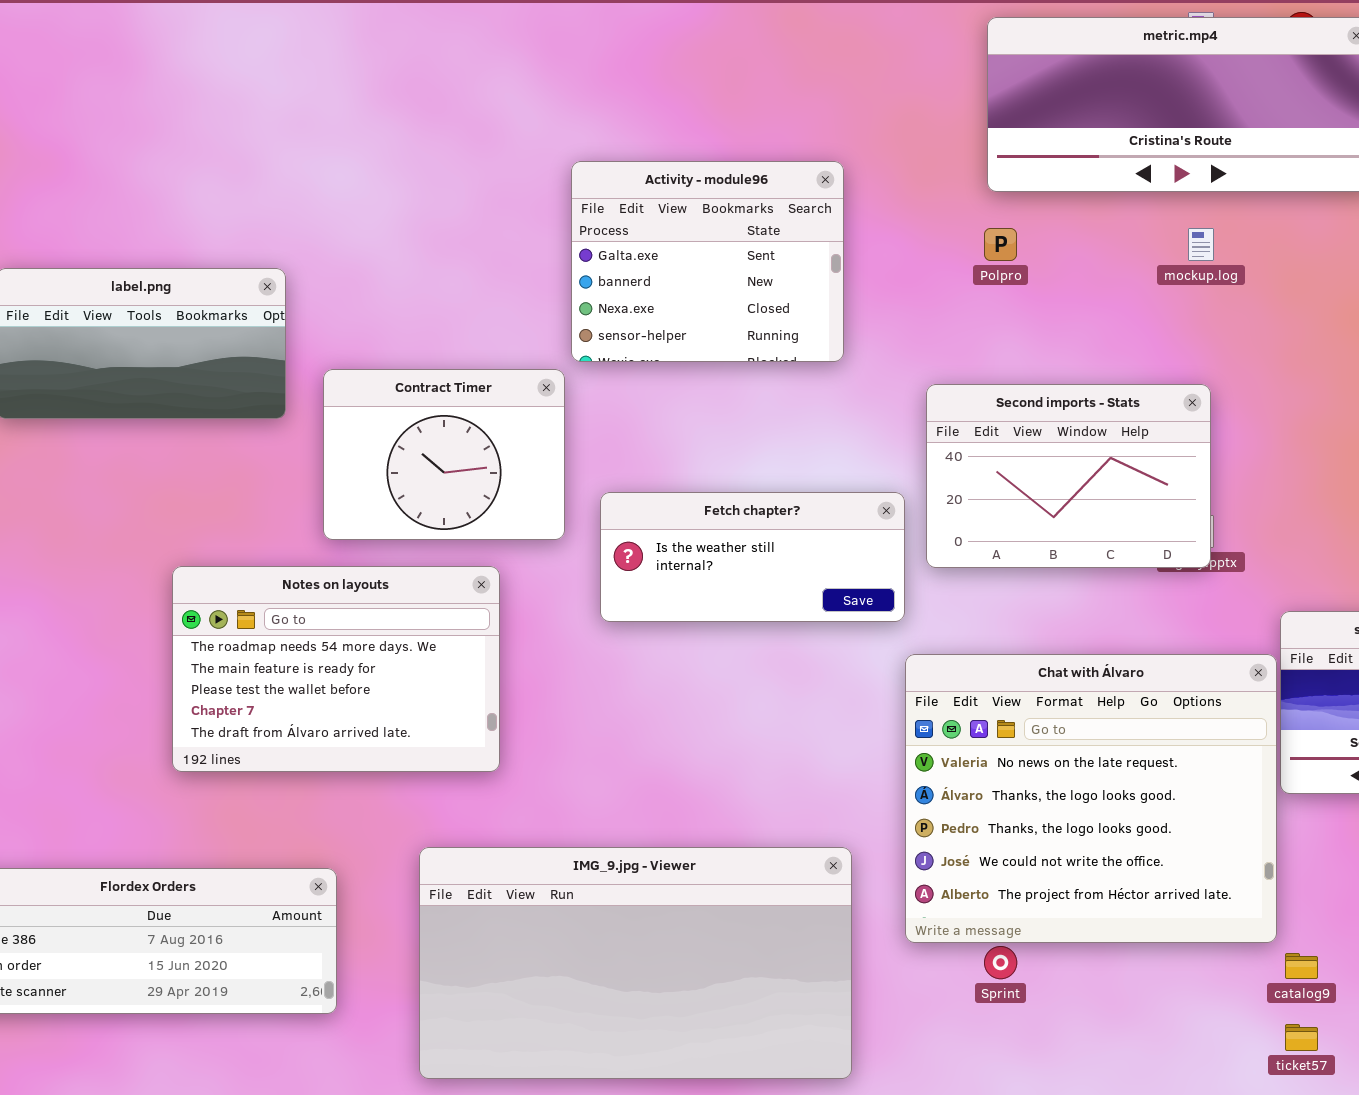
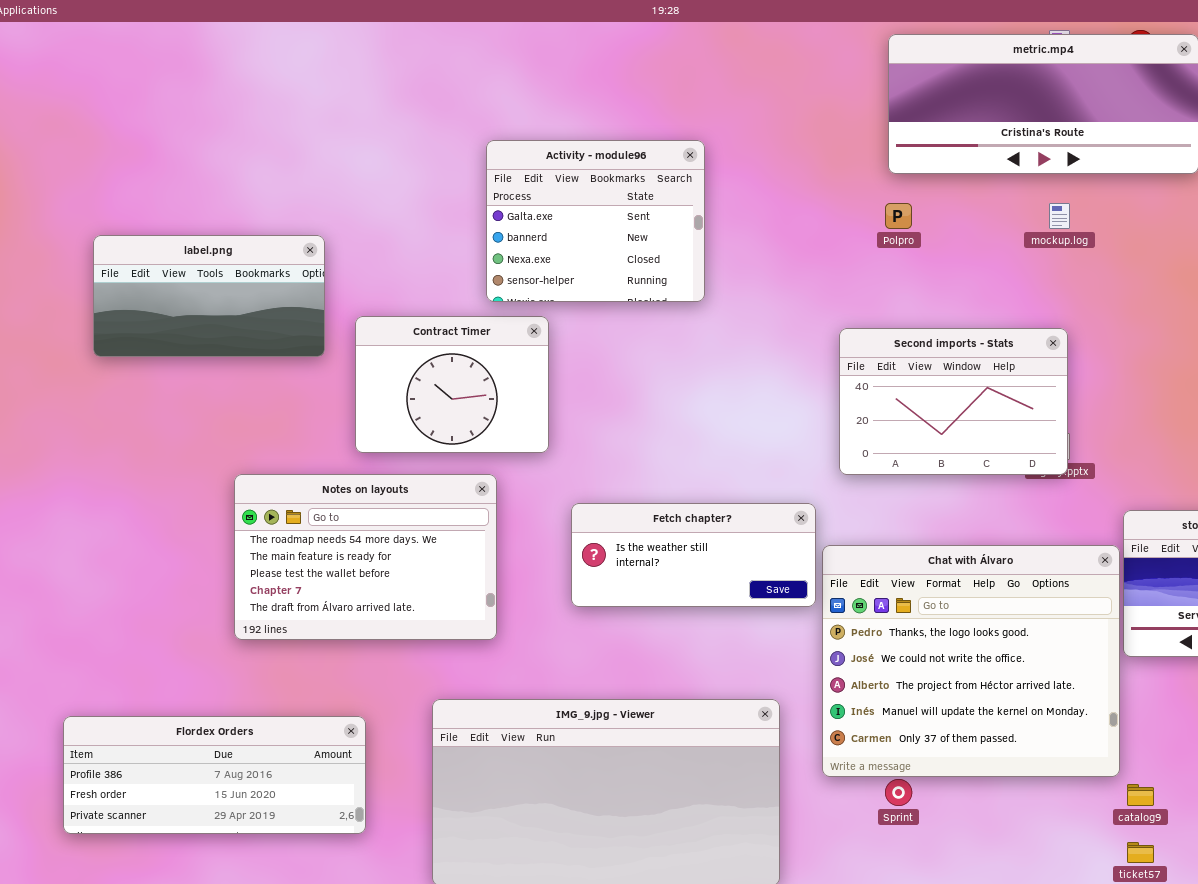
Activity - module96: [571,161,844,362] -> [486,140,705,302], moved
Fetch chapter?: [600,492,905,622] -> [571,503,816,607], moved
Chat with Álvaro: [905,654,1277,943] -> [822,545,1120,777], scrolled down 2 rows

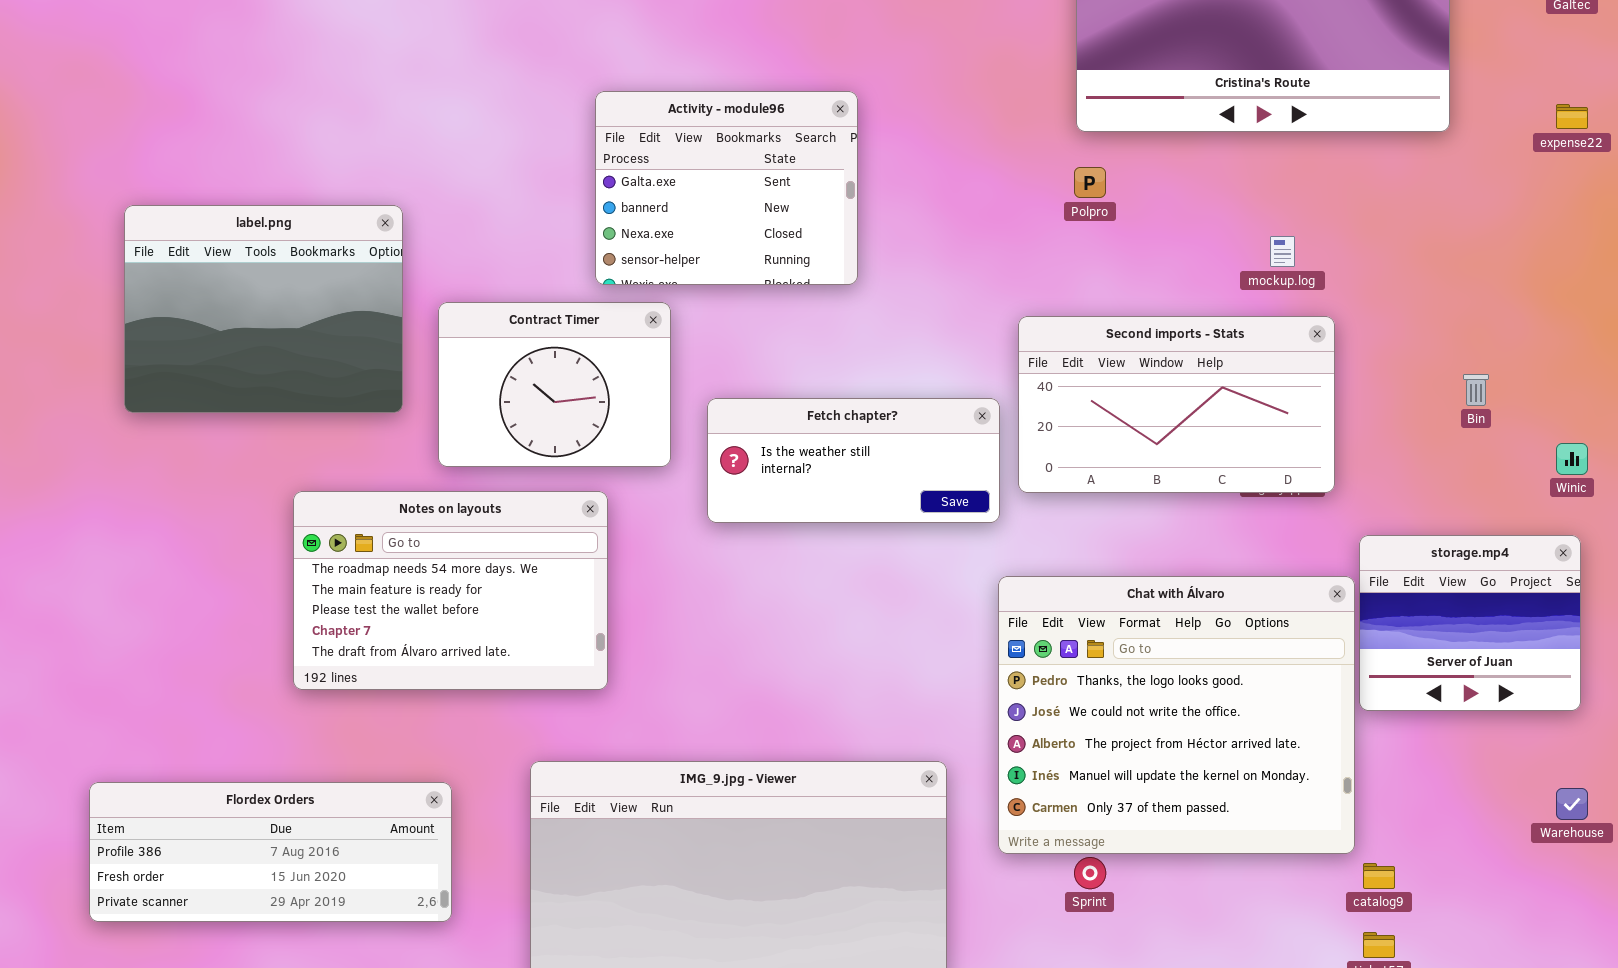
mockup.log: [1049,203,1070,229] -> [1270,236,1295,267], moved
label.png: [93,235,325,357] -> [124,205,403,413], resized
Second imports - Stats: [839,328,1068,475] -> [1018,316,1335,493], resized
Fetch chapter?: [571,503,816,607] -> [707,398,1000,523], moved

